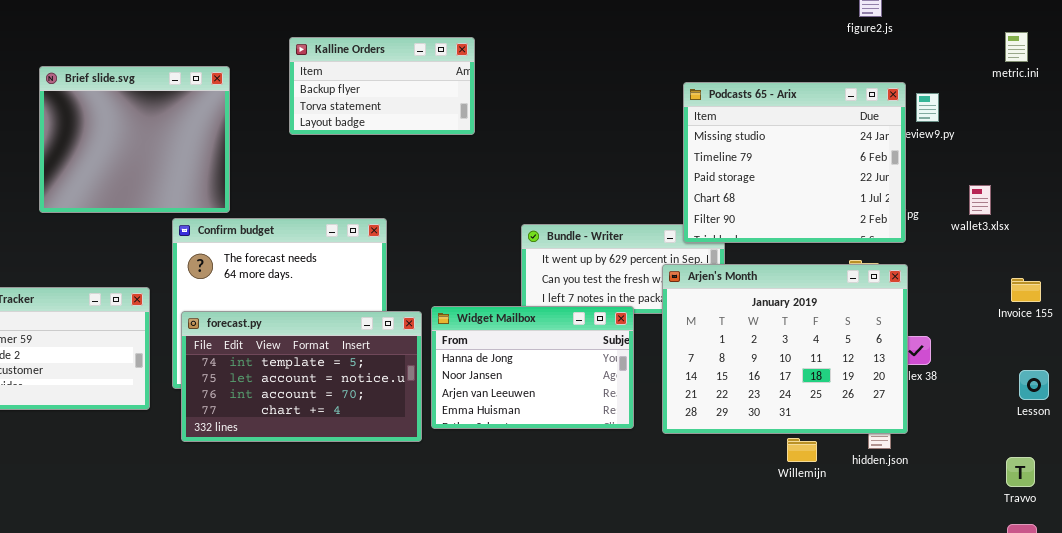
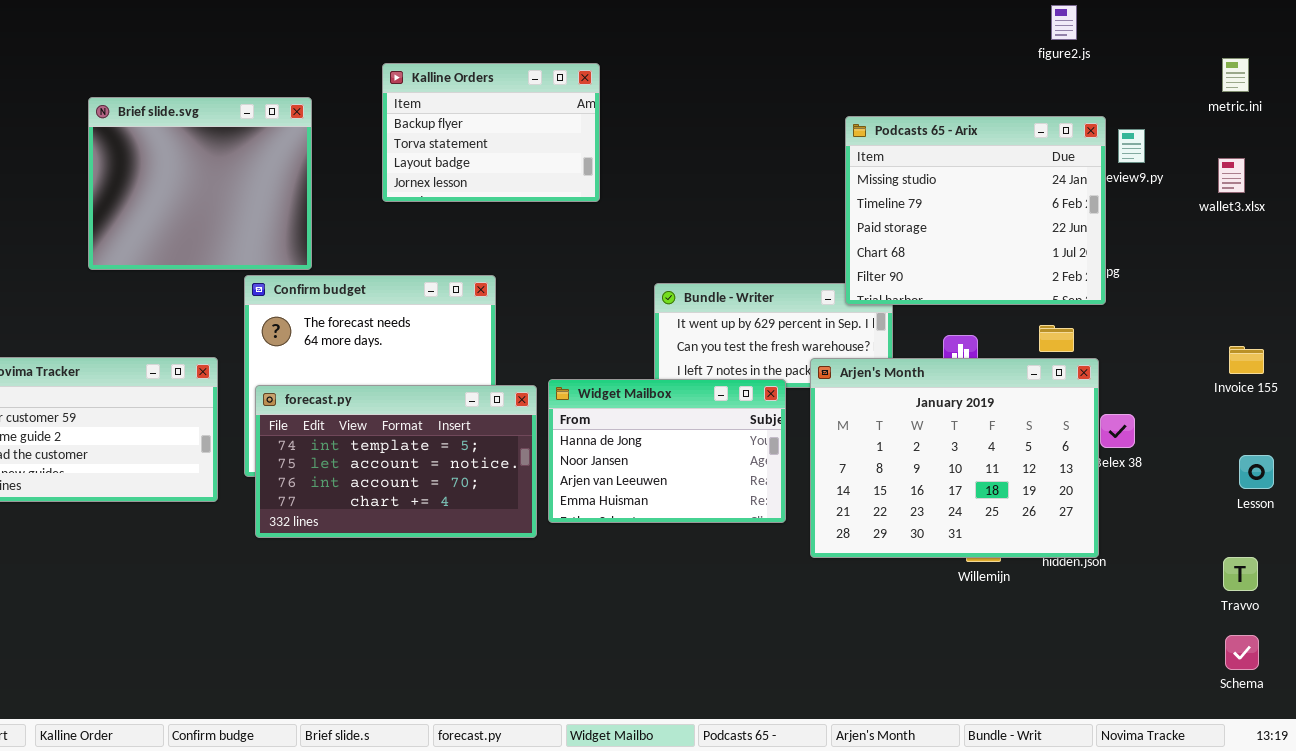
Kalline Orders: [289,37,475,135] -> [382,63,600,202], resized
wallet3.xlsx: [969,185,991,215] -> [1218,158,1245,193], moved
Arjen's Month: [662,264,908,434] -> [810,358,1099,558], moved

